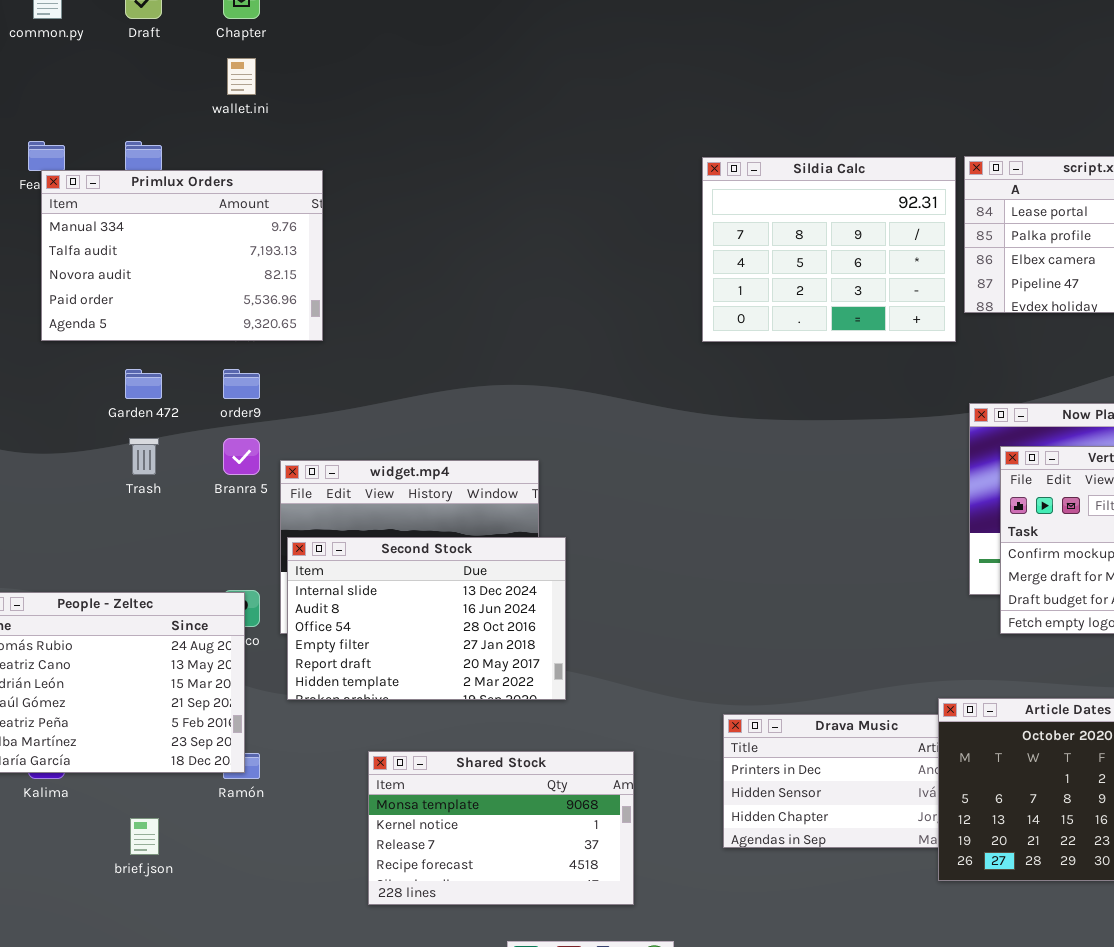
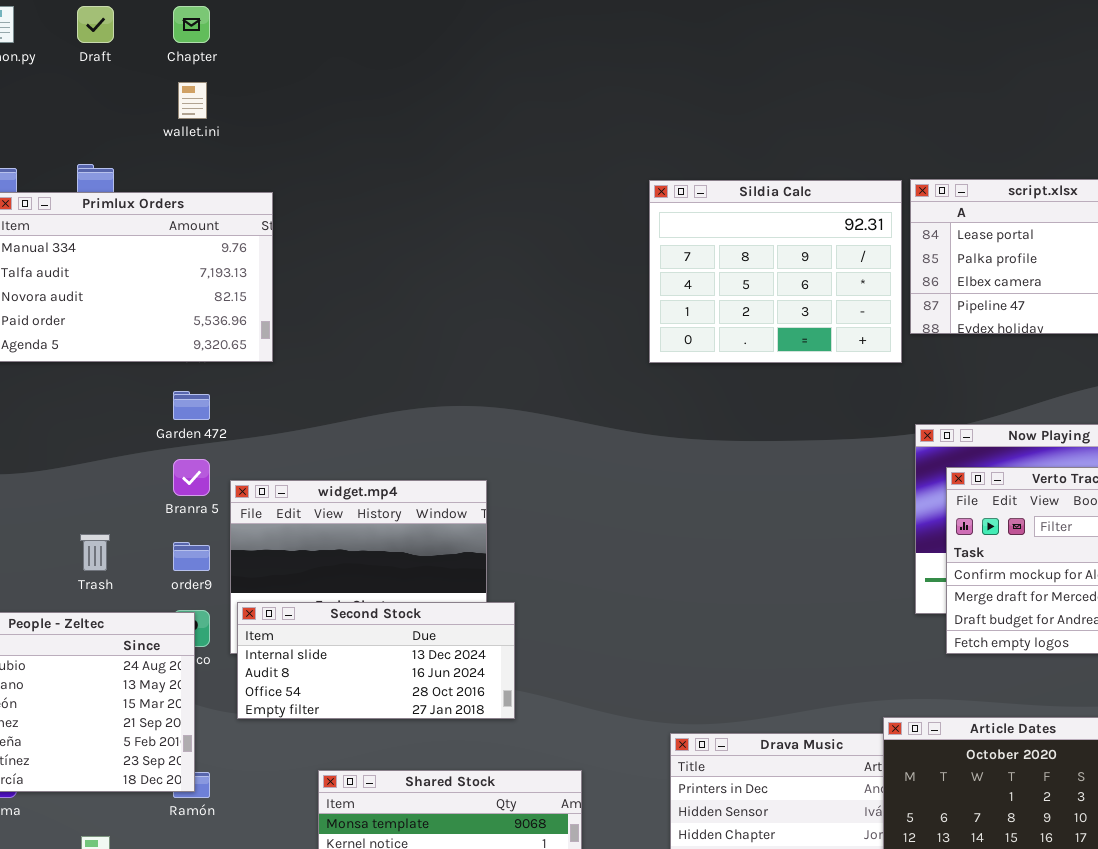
Garden 472: [125,369,162,399] -> [173,391,210,420], moved
order9: [223,369,260,399] -> [173,542,210,571], moved
Trash: [129,438,159,475] -> [80,534,110,571], moved
Second Stock: [287,537,566,700] -> [237,602,515,719], resized

